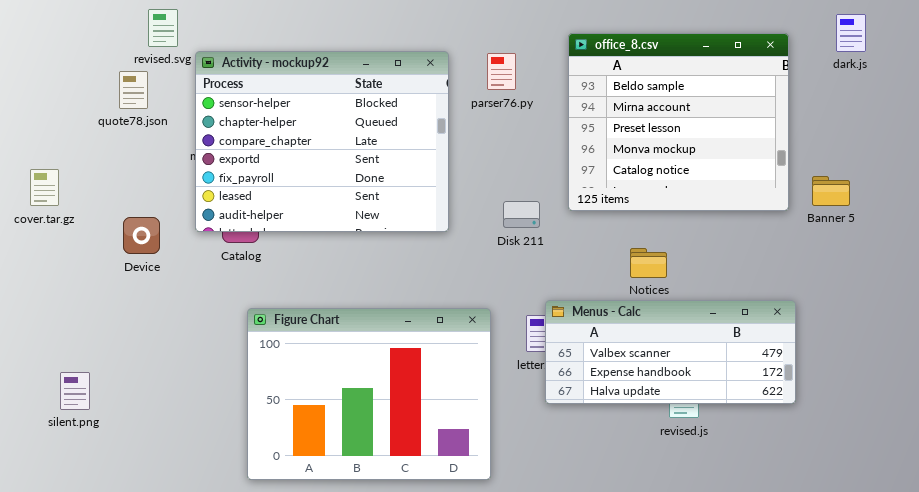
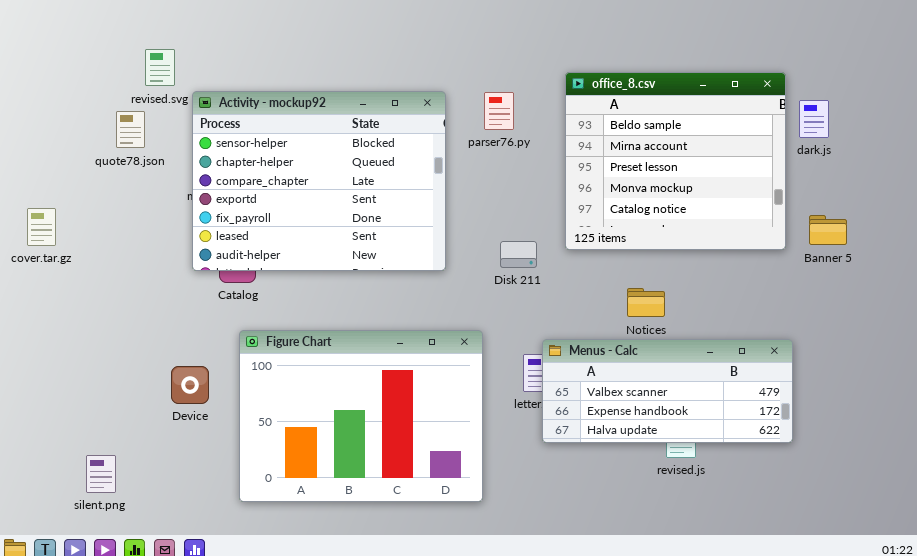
dark.js: [836,14,866,52] -> [799,100,829,138], moved
Device: [123,217,160,254] -> [171,366,209,404], moved
Figure Chart: [247,308,491,480] -> [239,330,483,502], moved
silent.png: [60,372,90,410] -> [86,455,116,493], moved

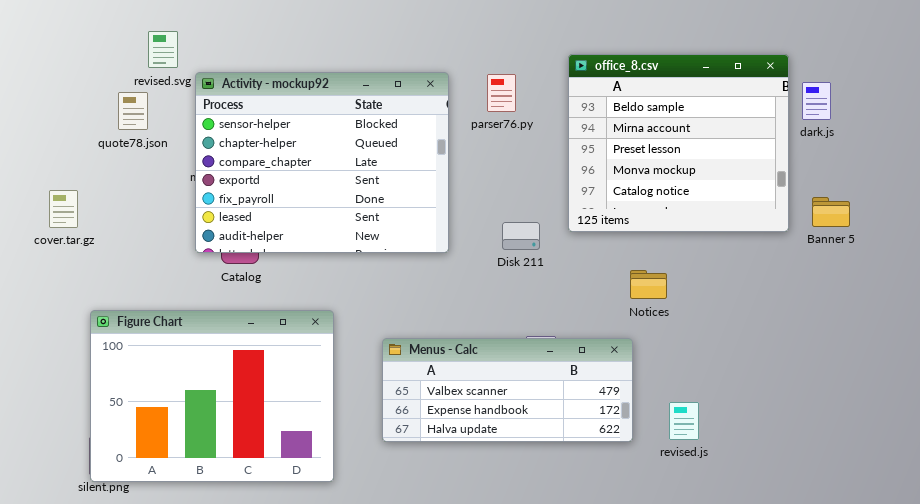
cover.tar.gz: [27,208,56,246] -> [49,190,78,228], moved
Figure Chart: [239,330,483,502] -> [90,310,334,482], moved
Menus - Calc: [542,339,793,443] -> [382,338,633,442], moved

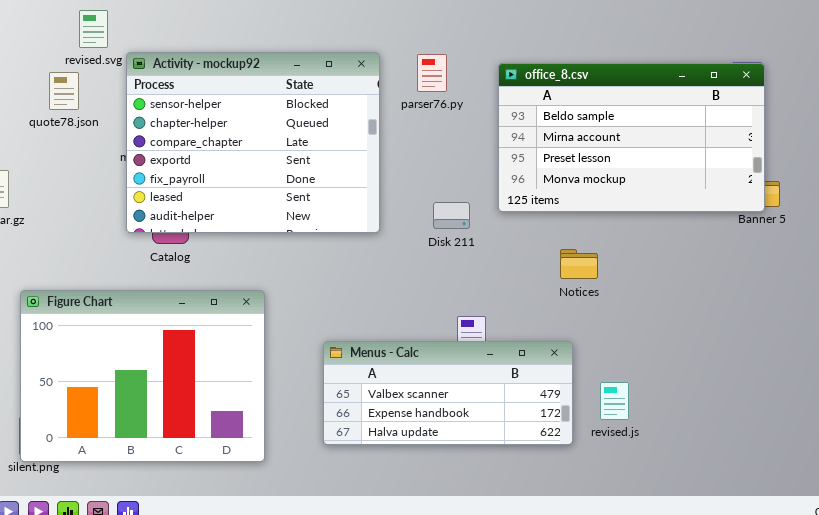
office_8.csv: [568,54,789,232] -> [498,63,765,212], resized
Menus - Calc: [382,338,633,442] -> [323,341,573,445], moved

